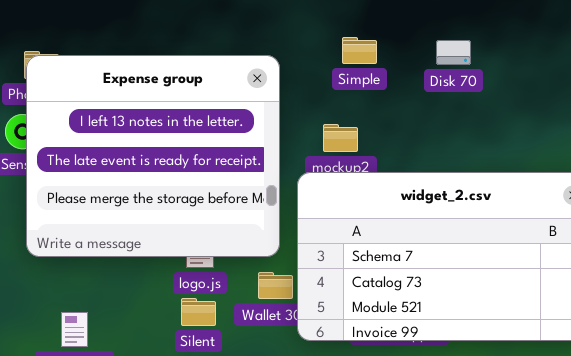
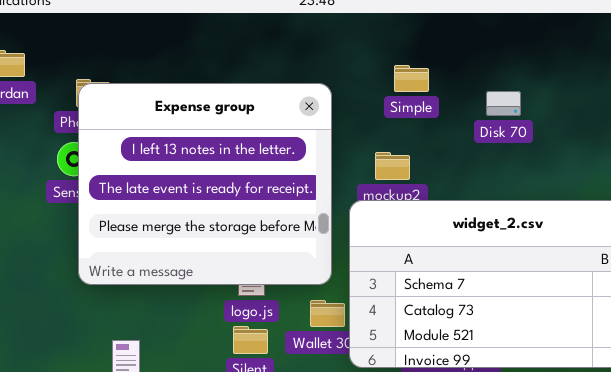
Disk 70: [436,40,471,65] -> [486,91,521,116], moved

